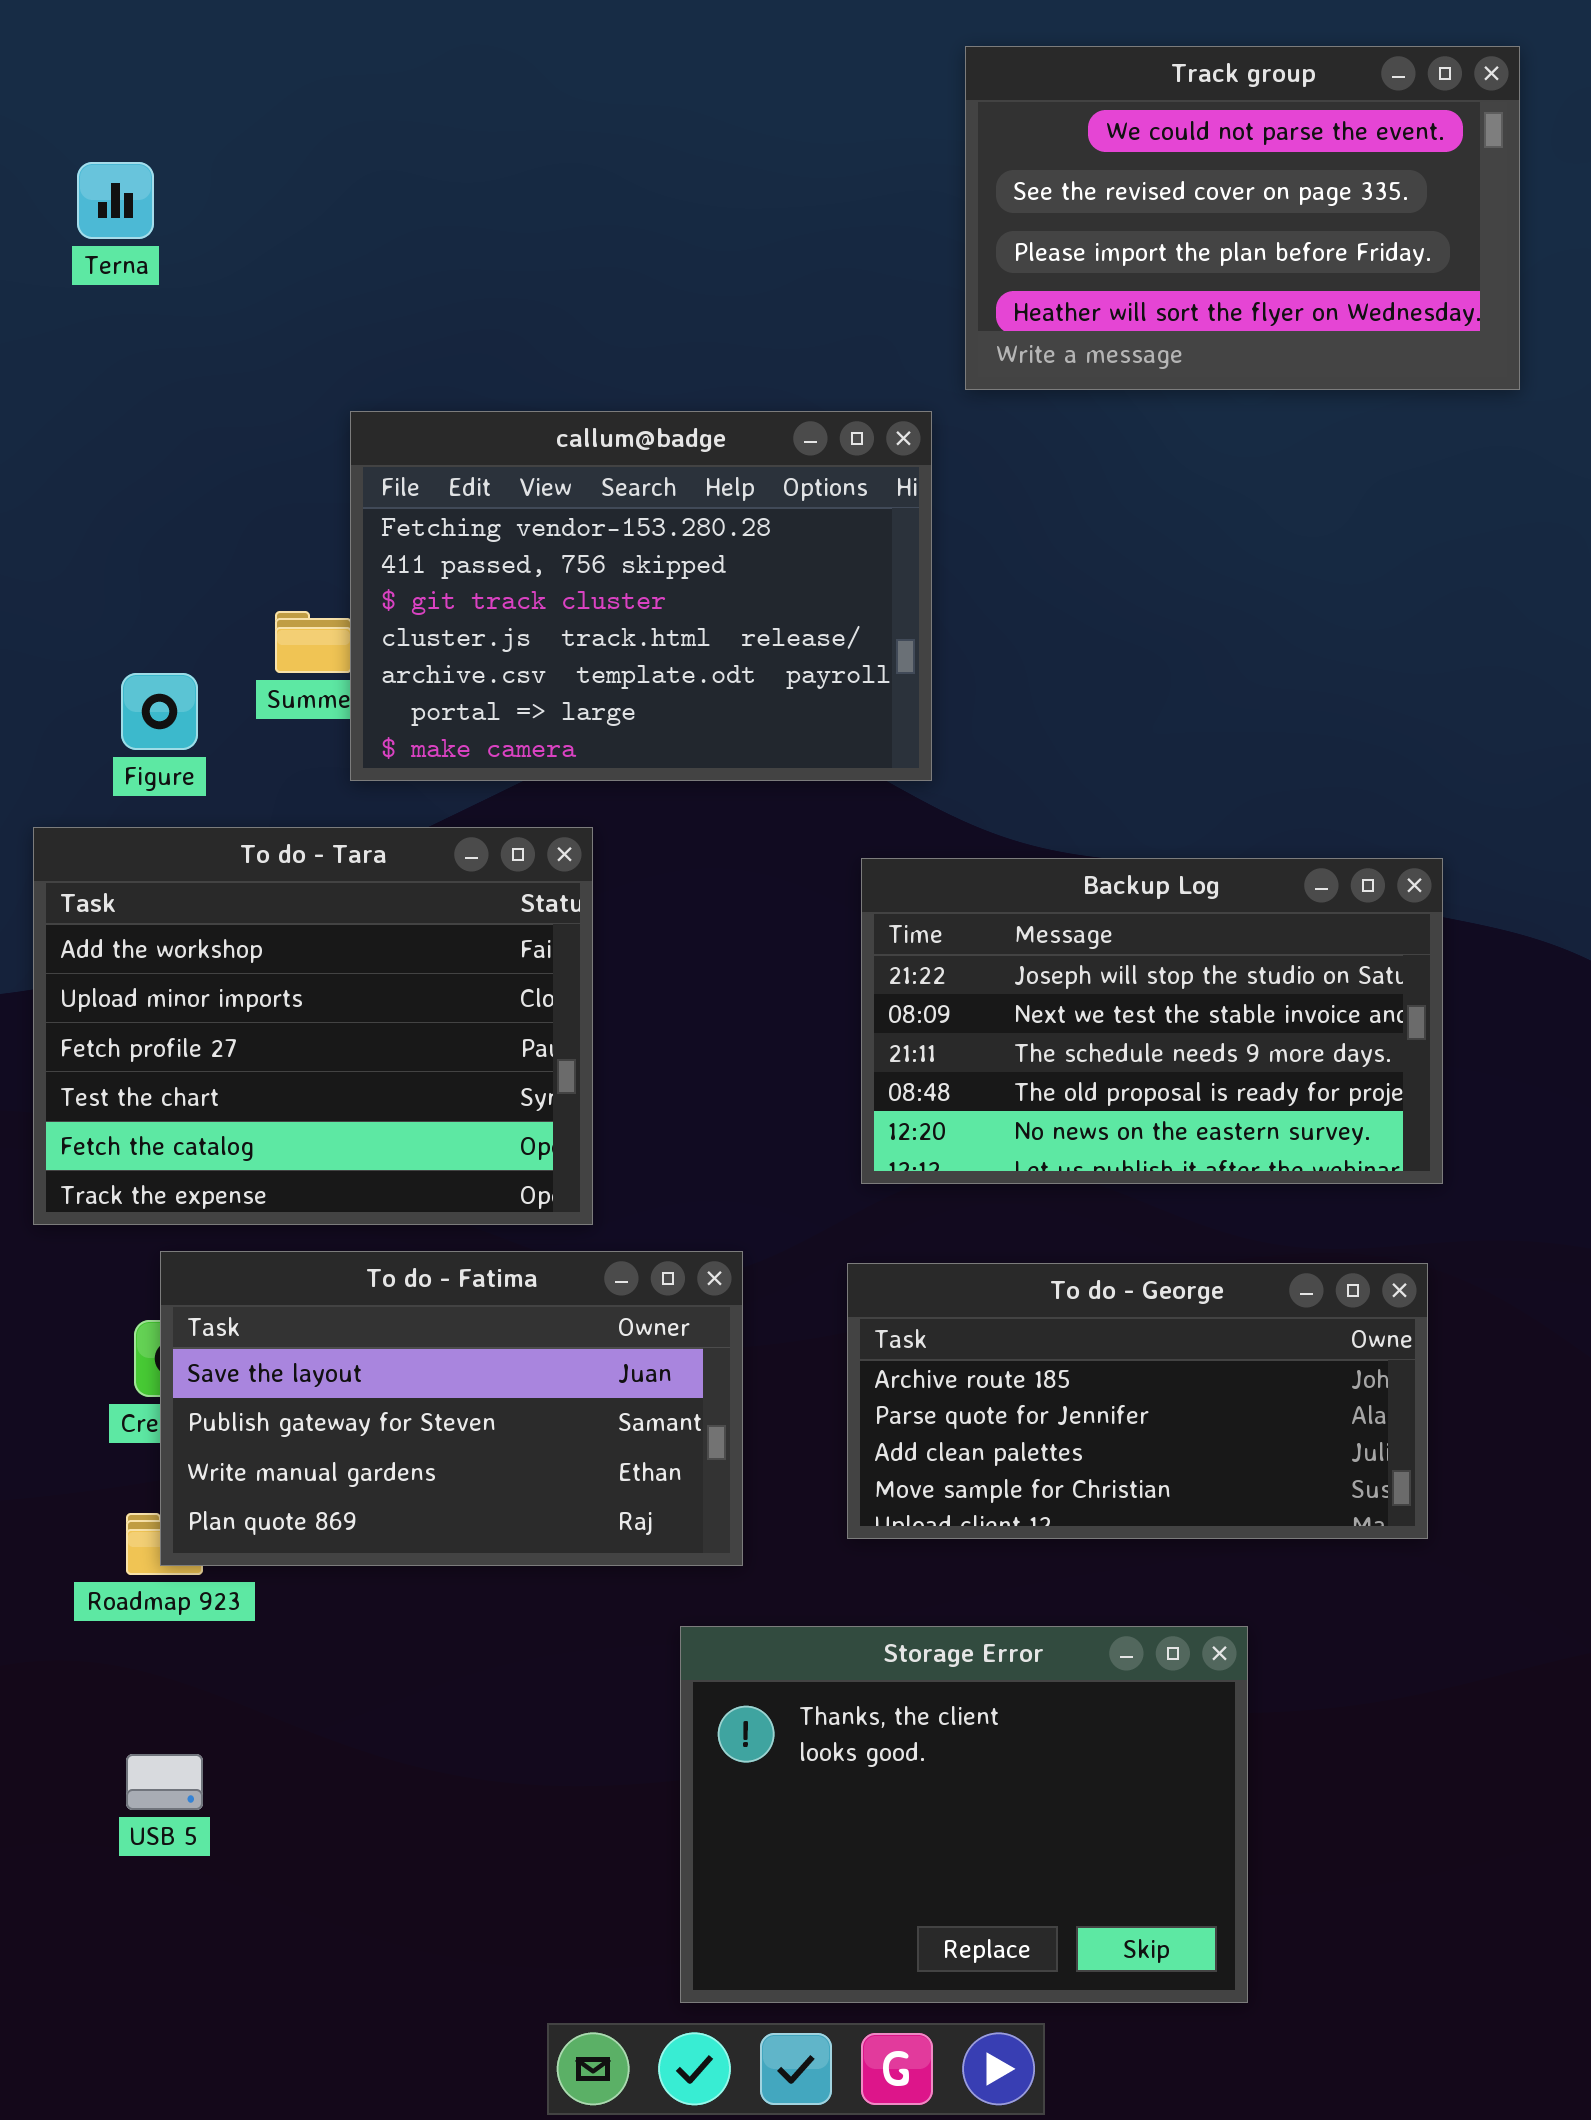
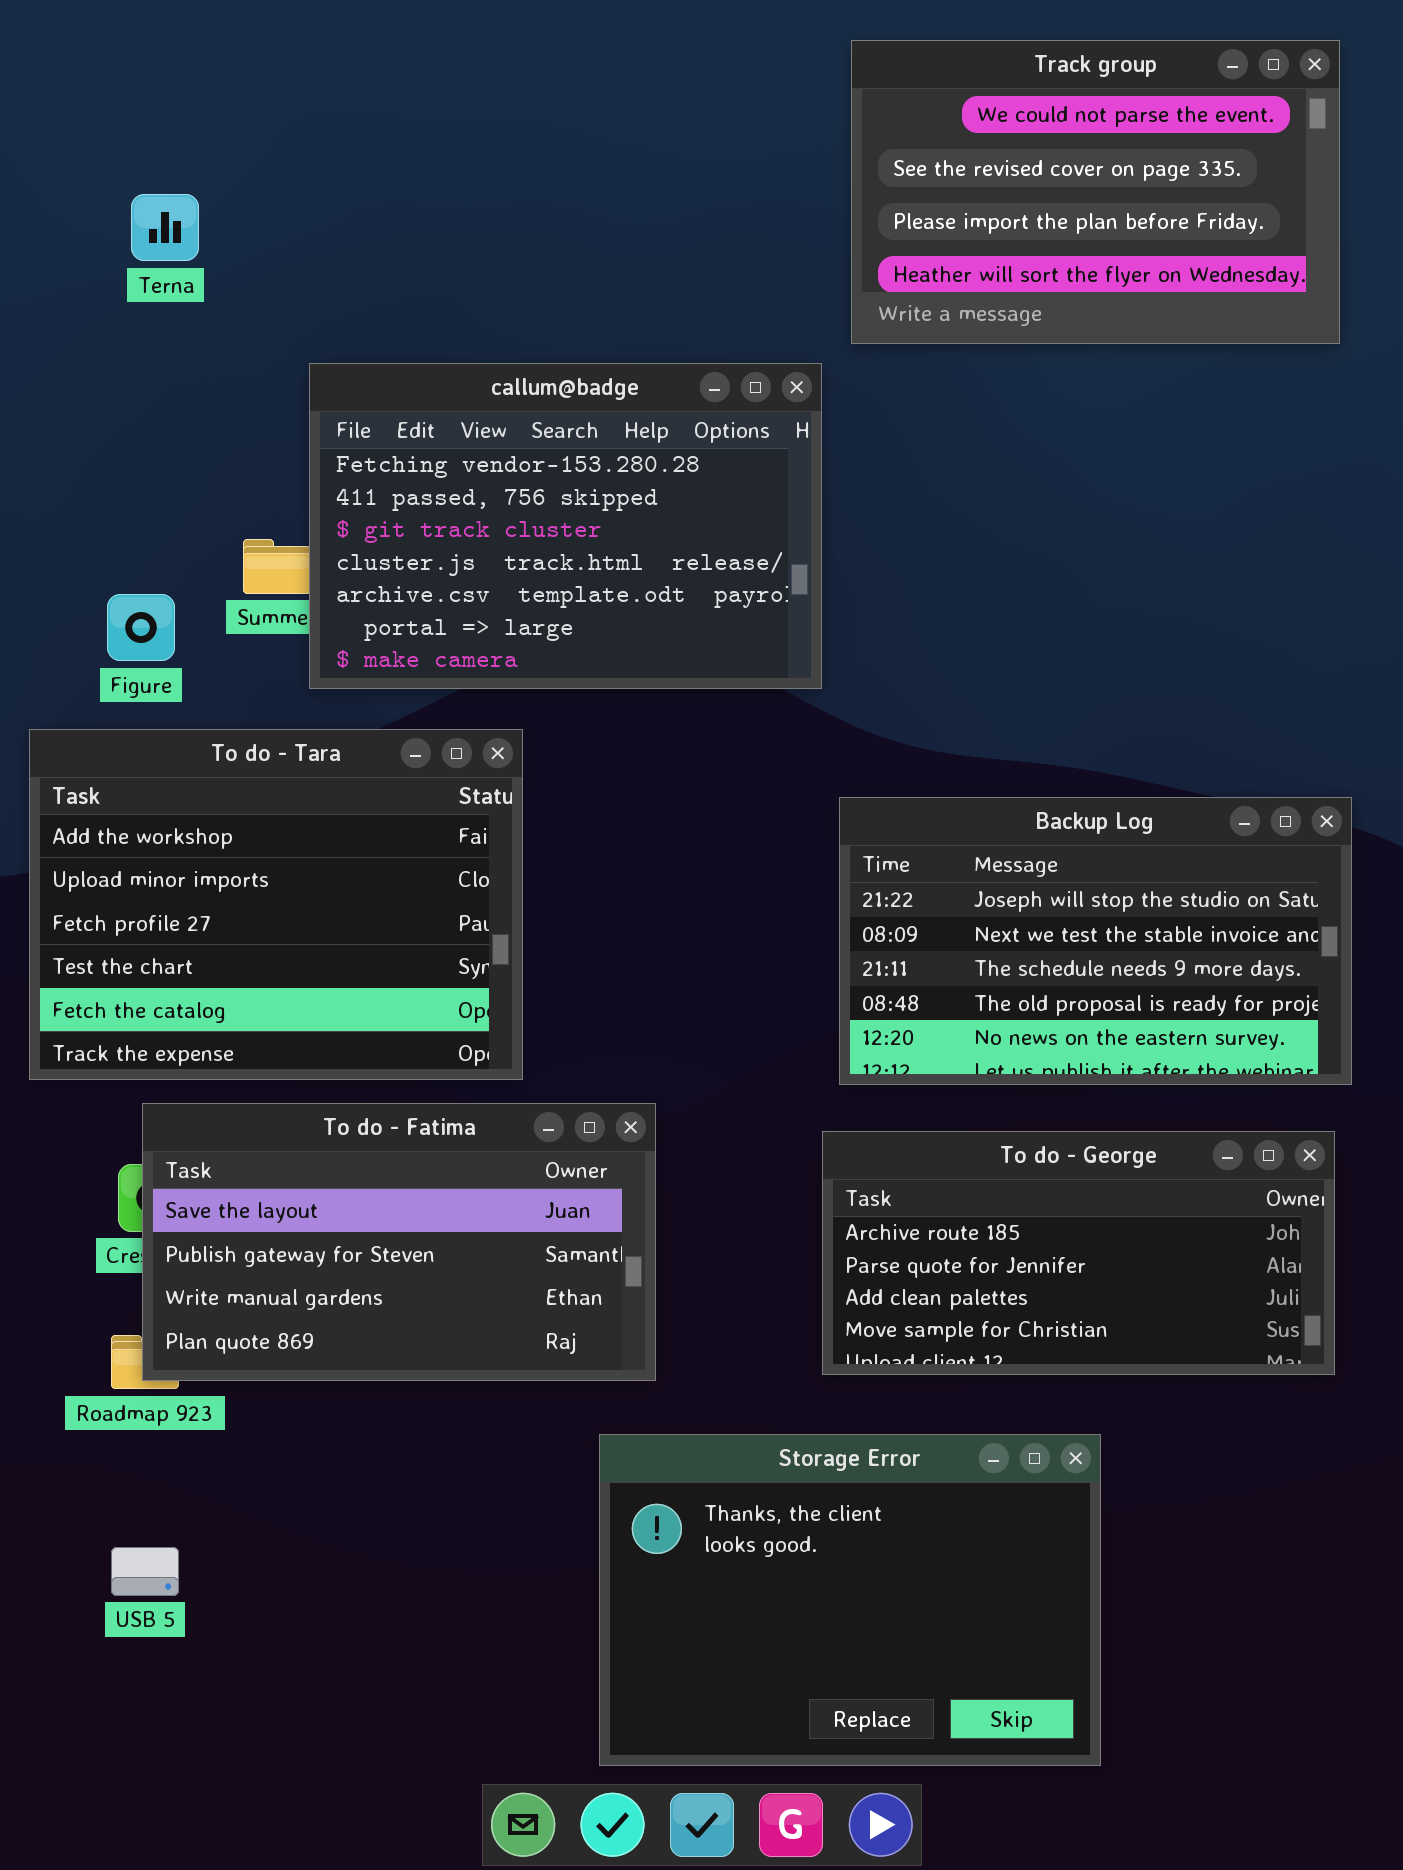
Terna: [77,162,154,239] -> [131,194,199,261], moved
Backup Log: [861,858,1443,1184] -> [839,797,1352,1085], moved
To do - George: [847,1263,1428,1539] -> [822,1131,1335,1375], moved

